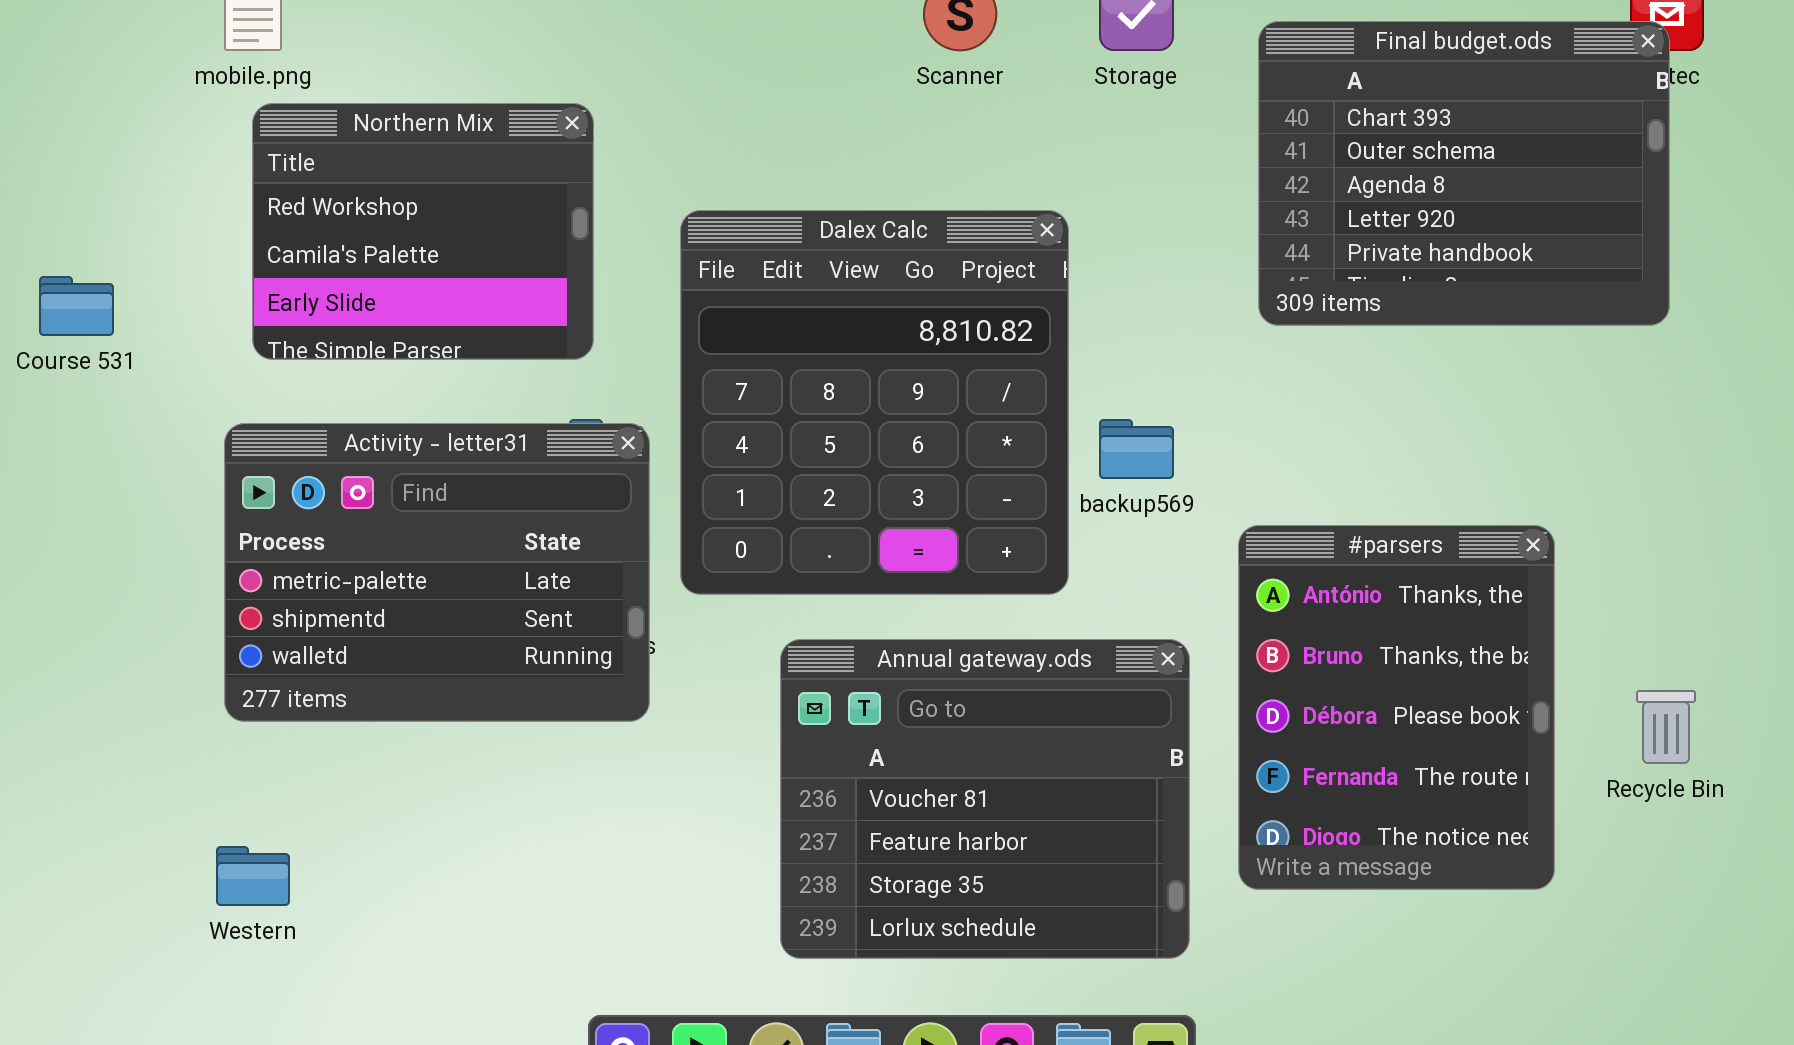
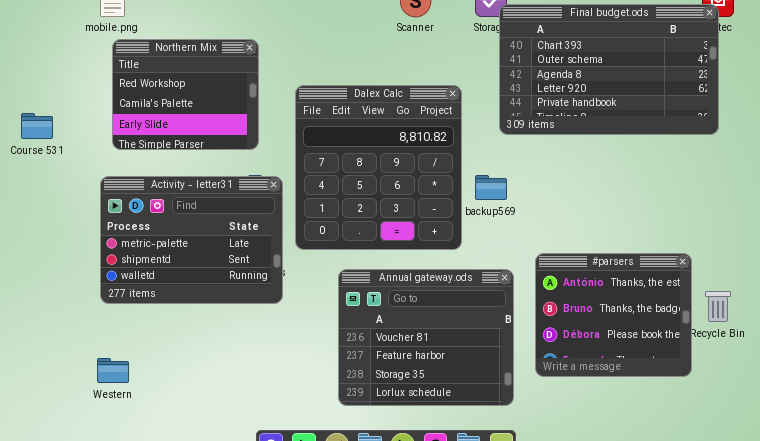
Final budget.ods: [1258,21,1670,326] -> [499,4,719,135], resized
#parsers: [1238,525,1555,890] -> [535,253,692,377], resized

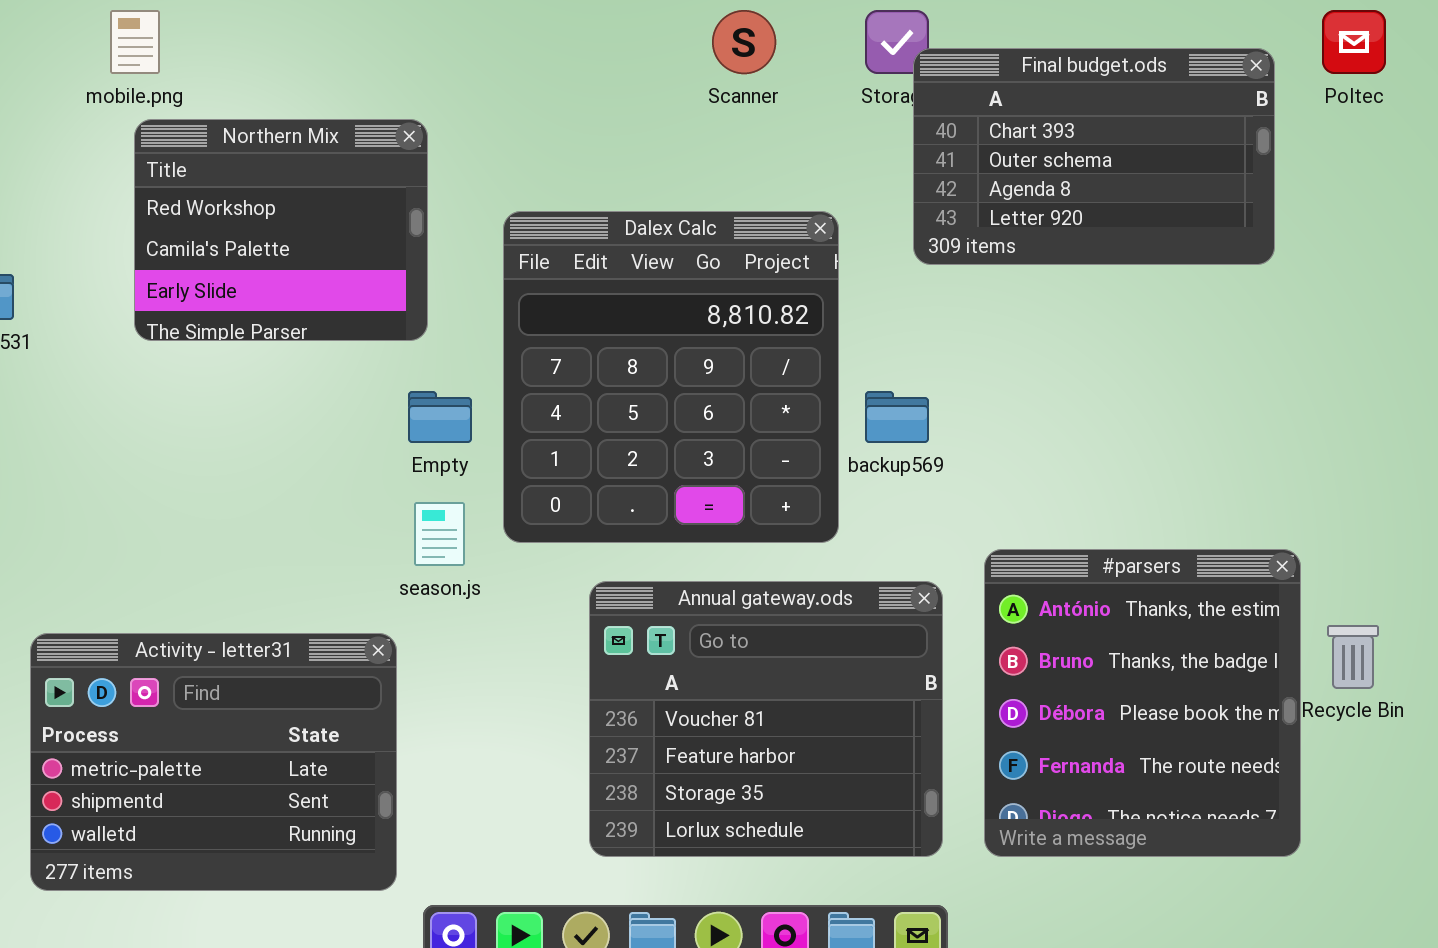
Final budget.ods: [499,4,719,135] -> [913,48,1275,265], resized
Activity - letter31: [100,176,283,304] -> [30,633,397,891], moved
#parsers: [535,253,692,377] -> [984,549,1301,857], resized

